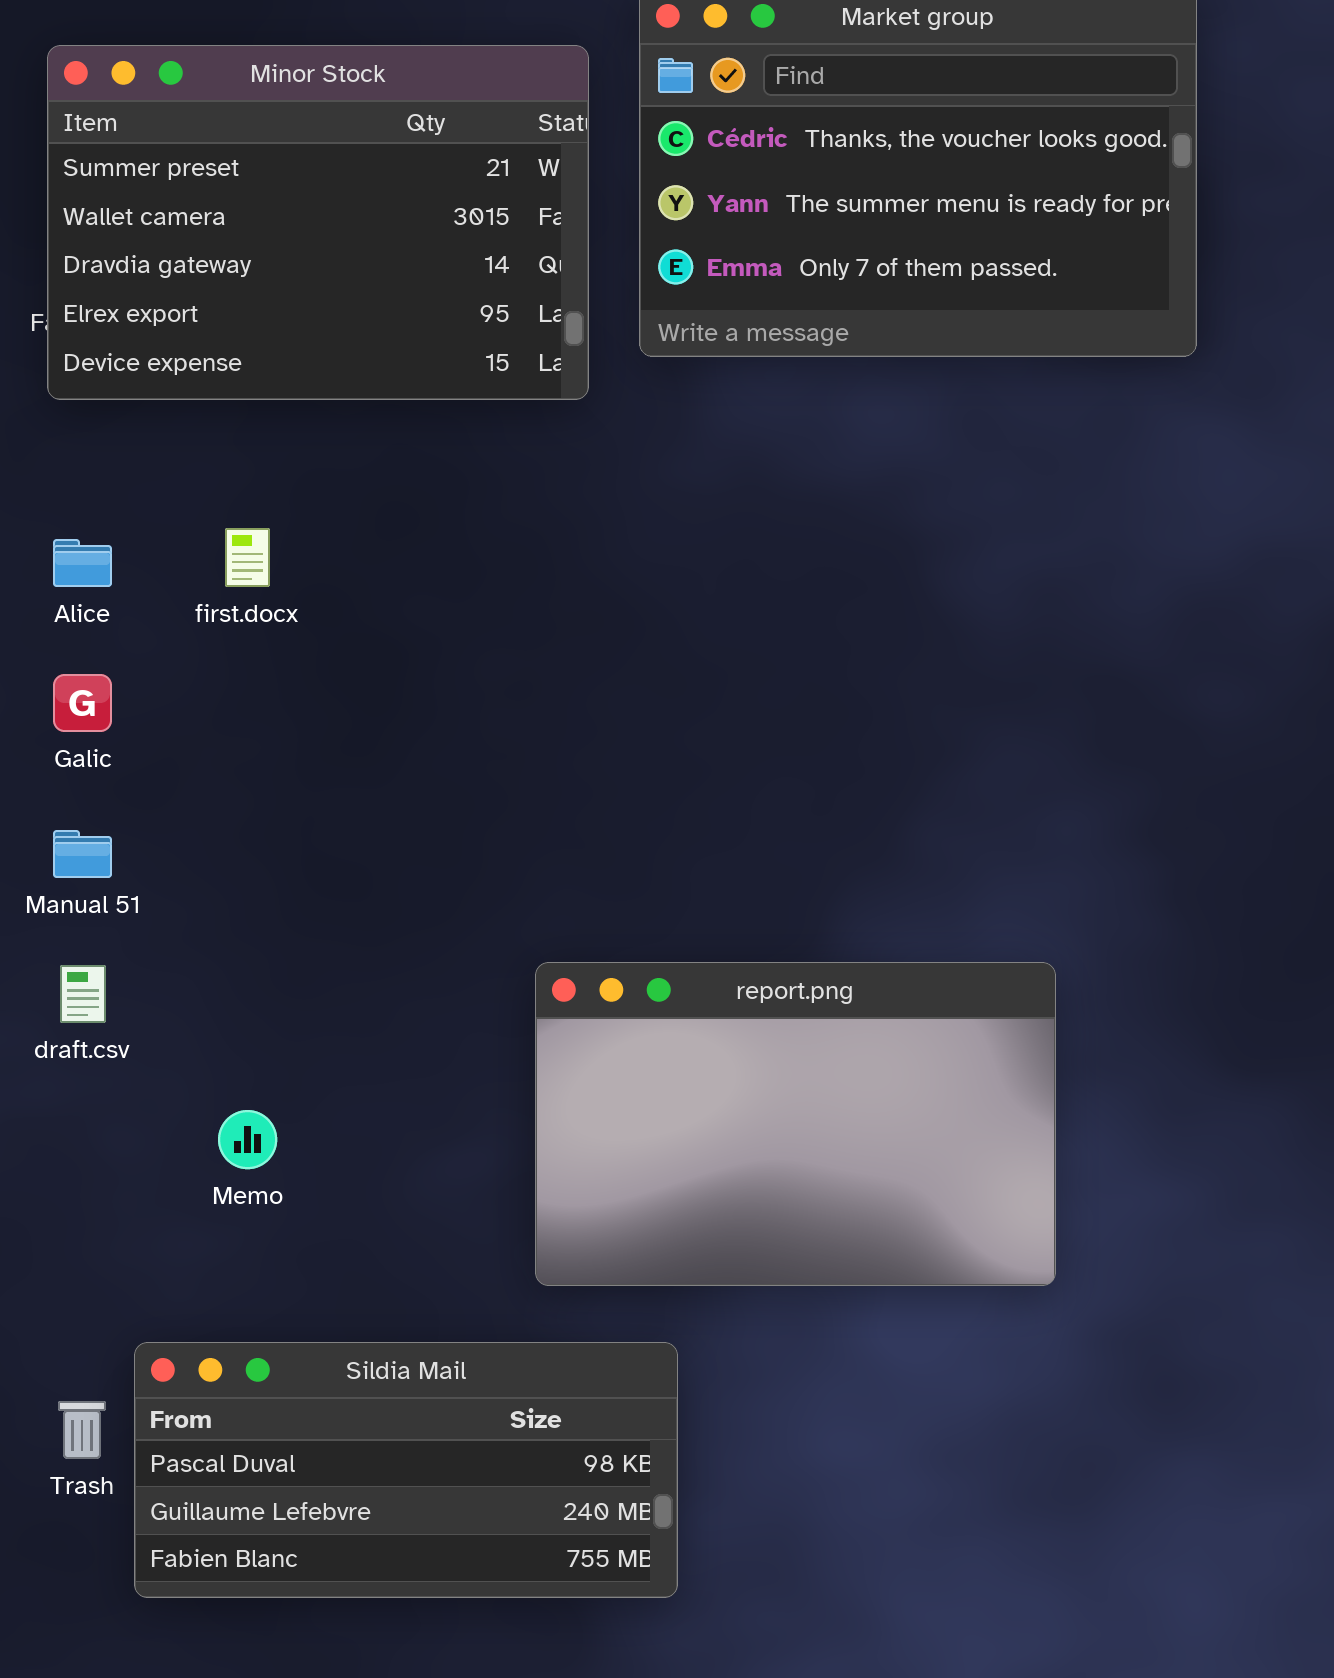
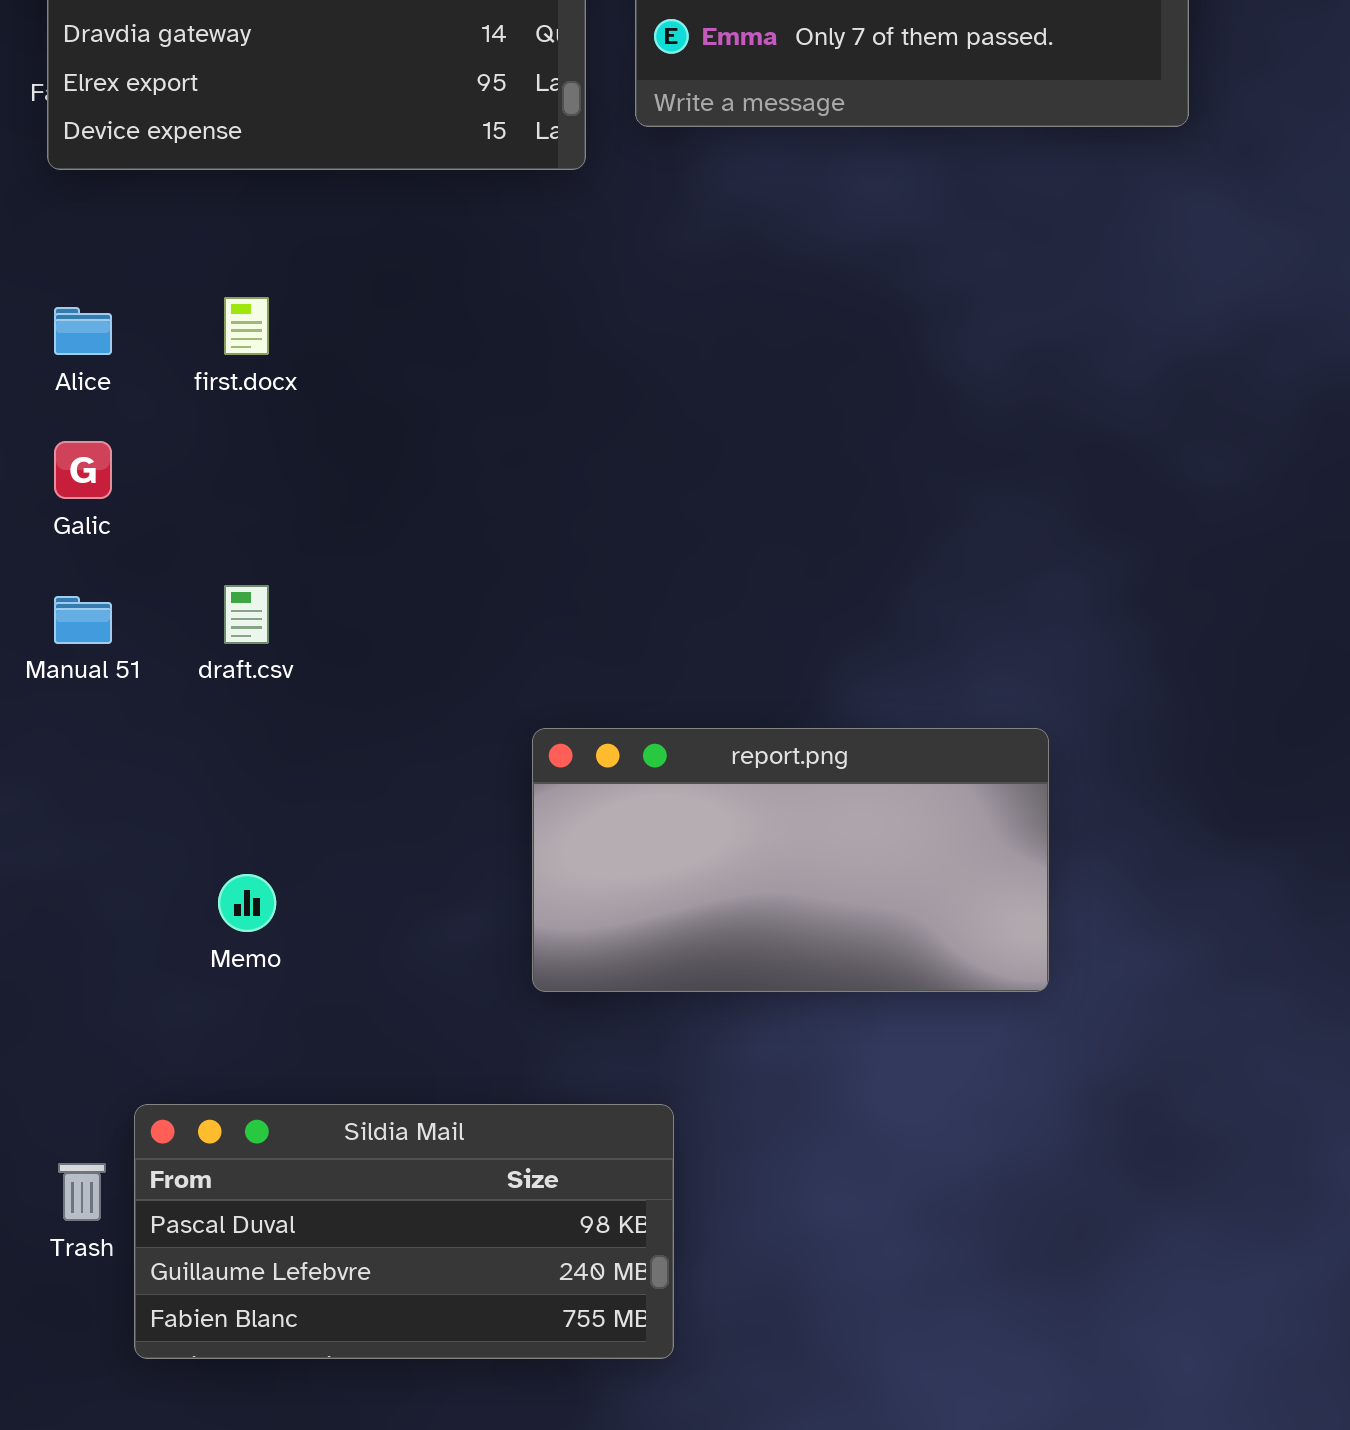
report.png: [535,962,1056,1286] -> [532,728,1049,992], resized
draft.csv: [60,965,106,1023] -> [224,585,269,644], moved

